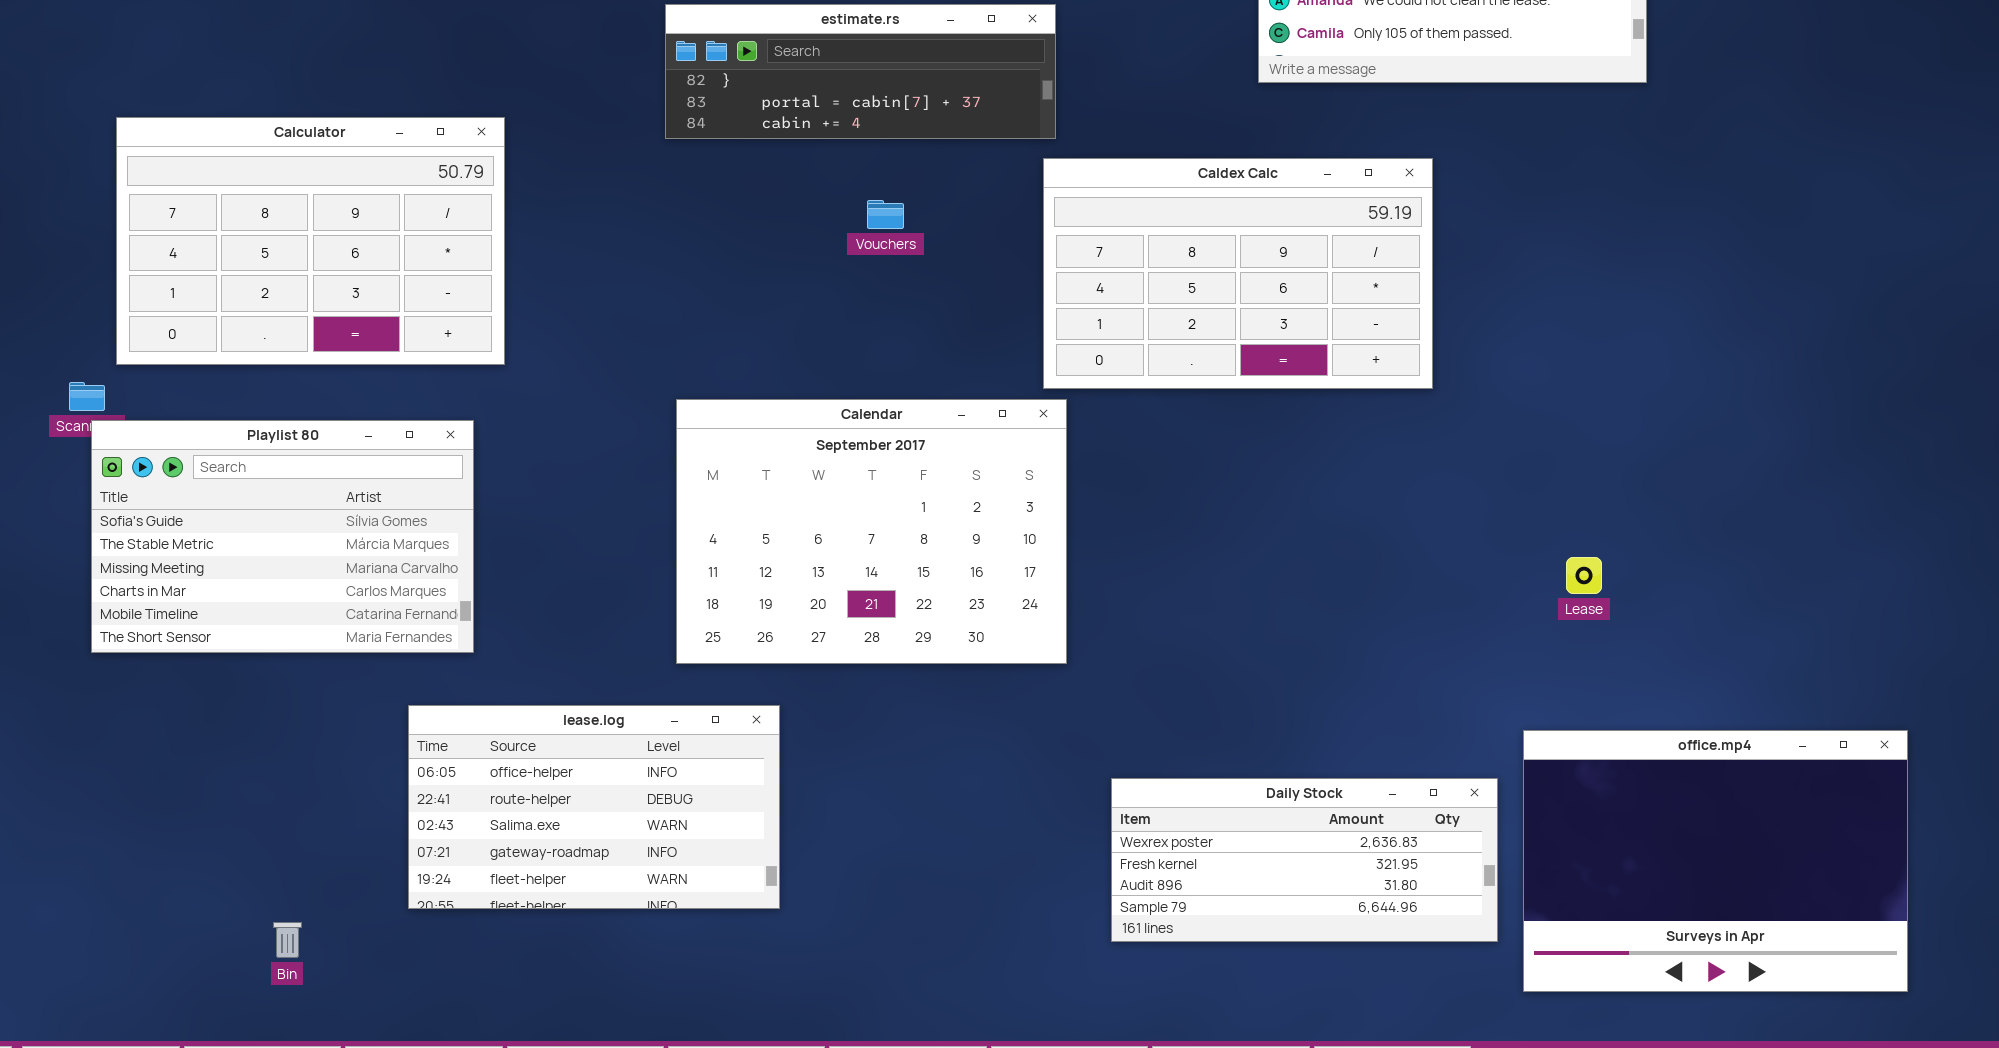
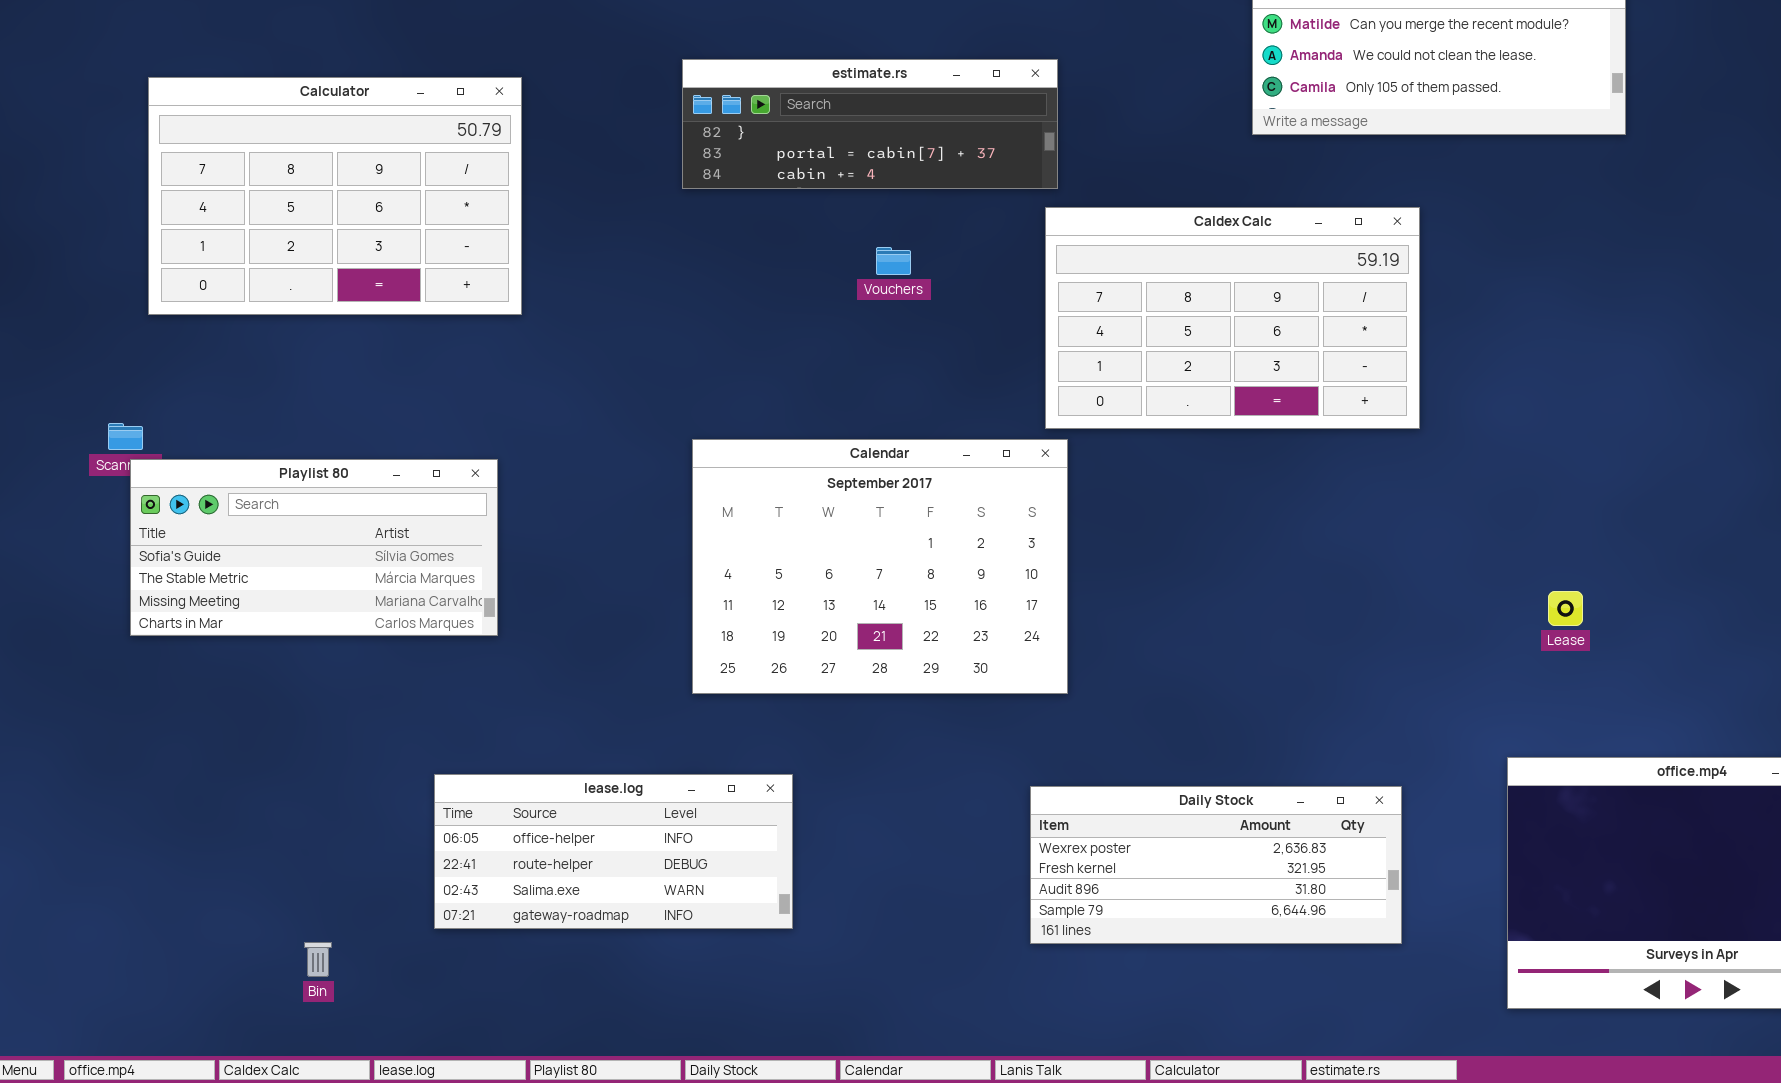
Calculator: [116,117,505,365] -> [148,77,522,315], moved
Playlist 80: [91,420,474,653] -> [130,459,498,636], resized
lease.log: [408,705,780,909] -> [434,774,793,929], resized
Daily Stock: [1111,778,1498,942] -> [1030,786,1402,944], moved

